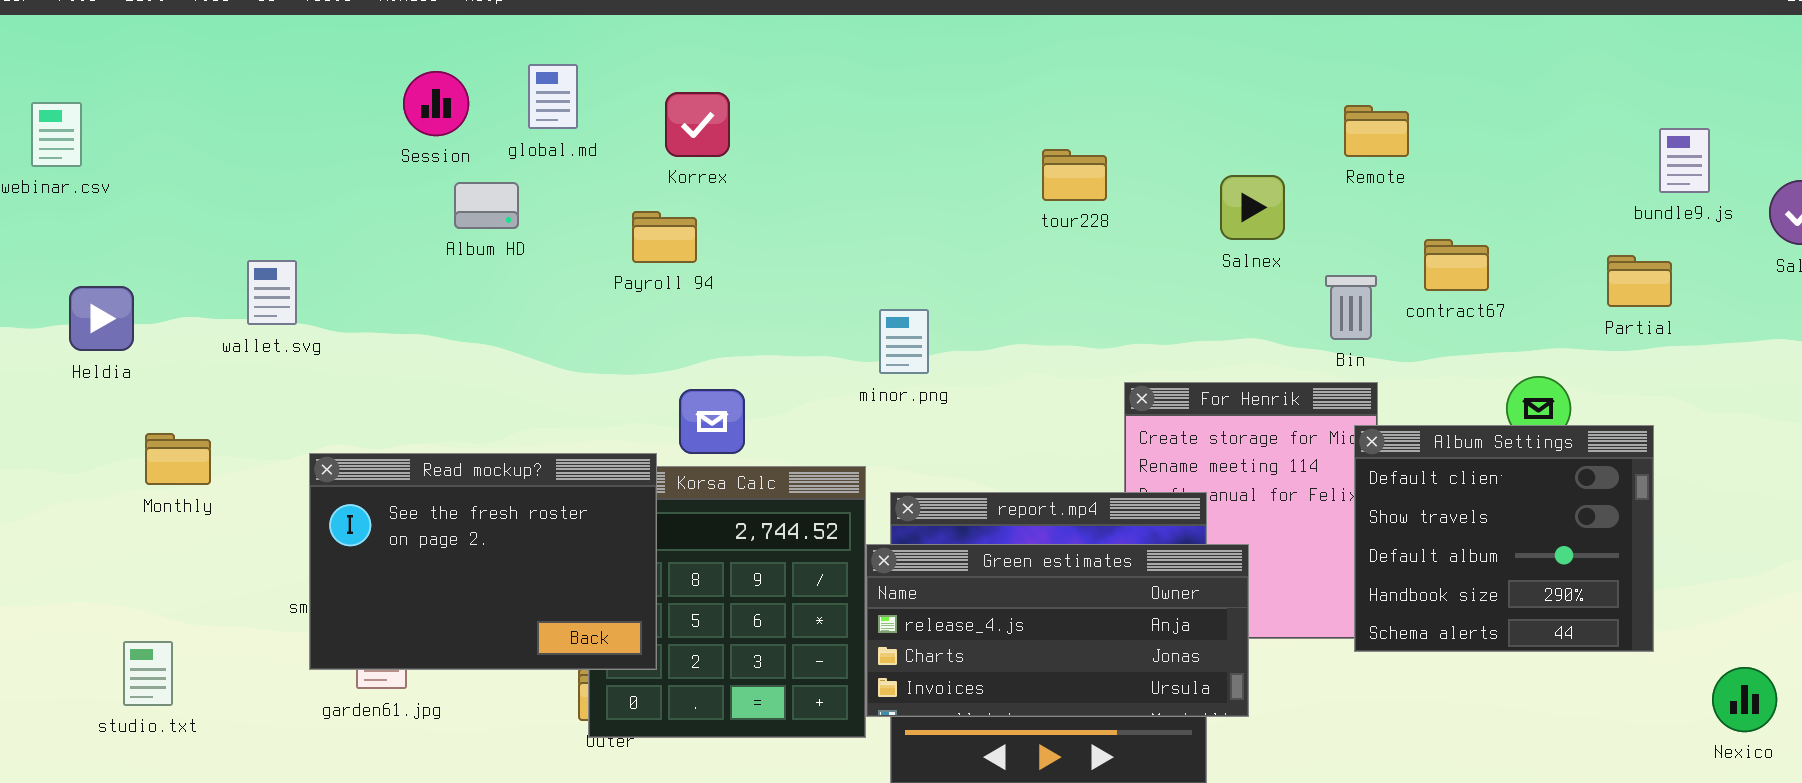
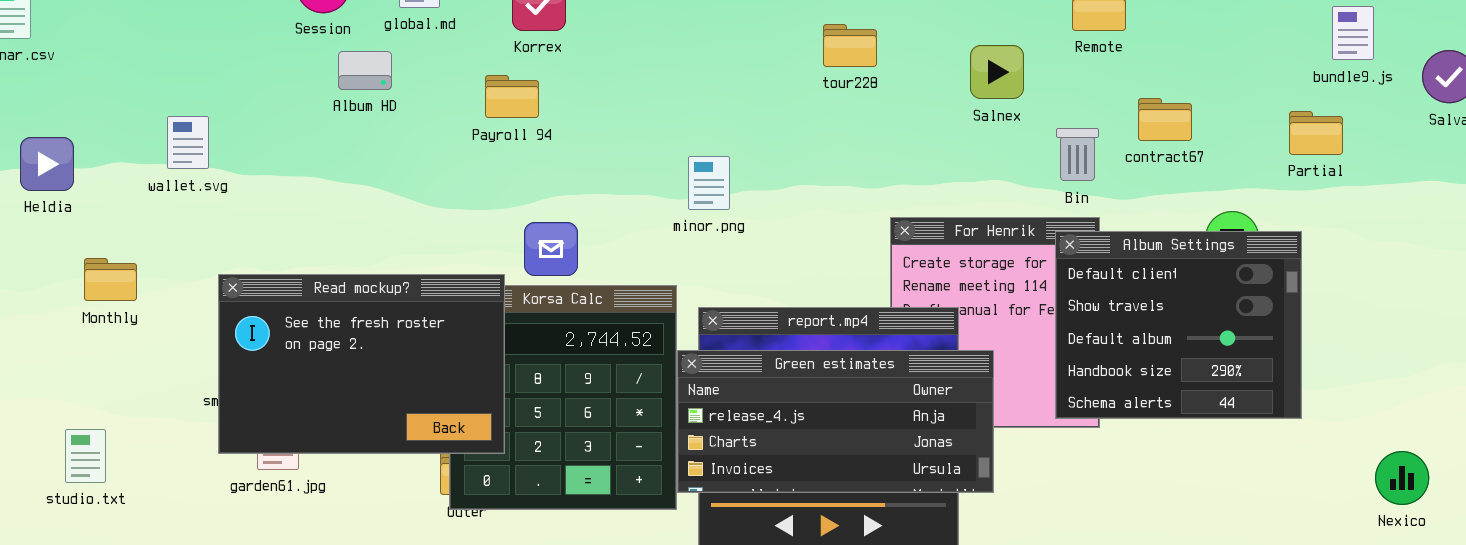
Album Settings: [1354,425,1654,652] -> [1055,231,1302,419], moved

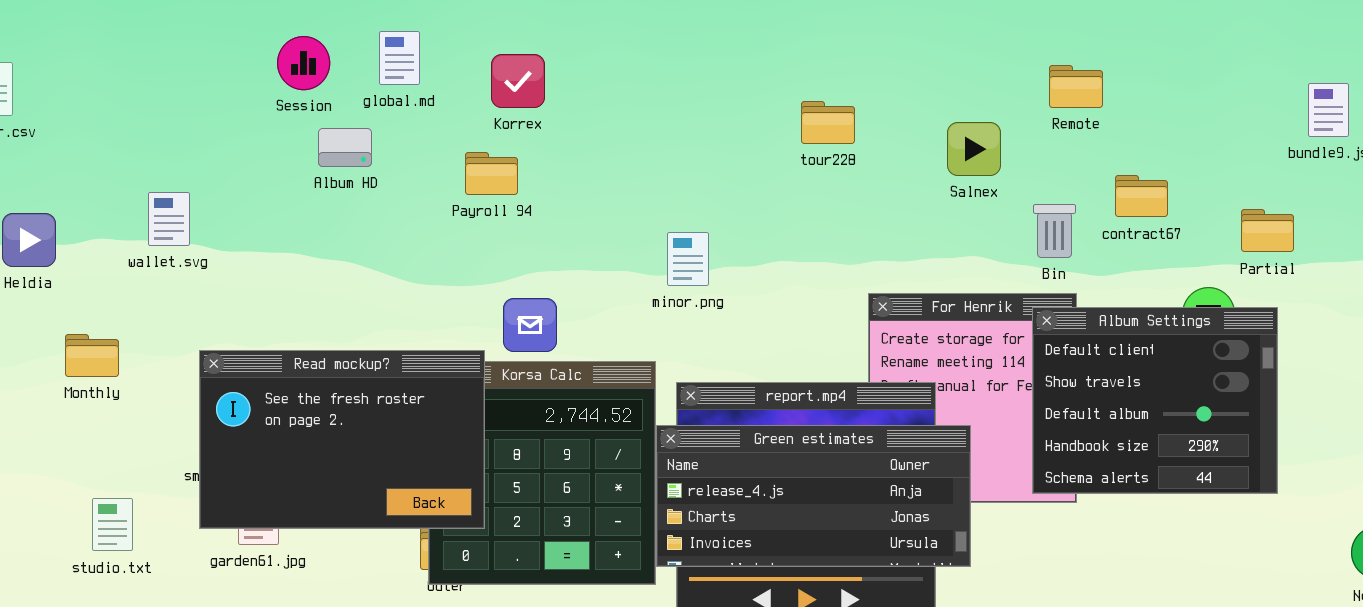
Partial: [1289,111,1343,155] -> [1241,209,1294,252], moved
studio.txt: [65,429,106,483] -> [92,498,133,551], moved

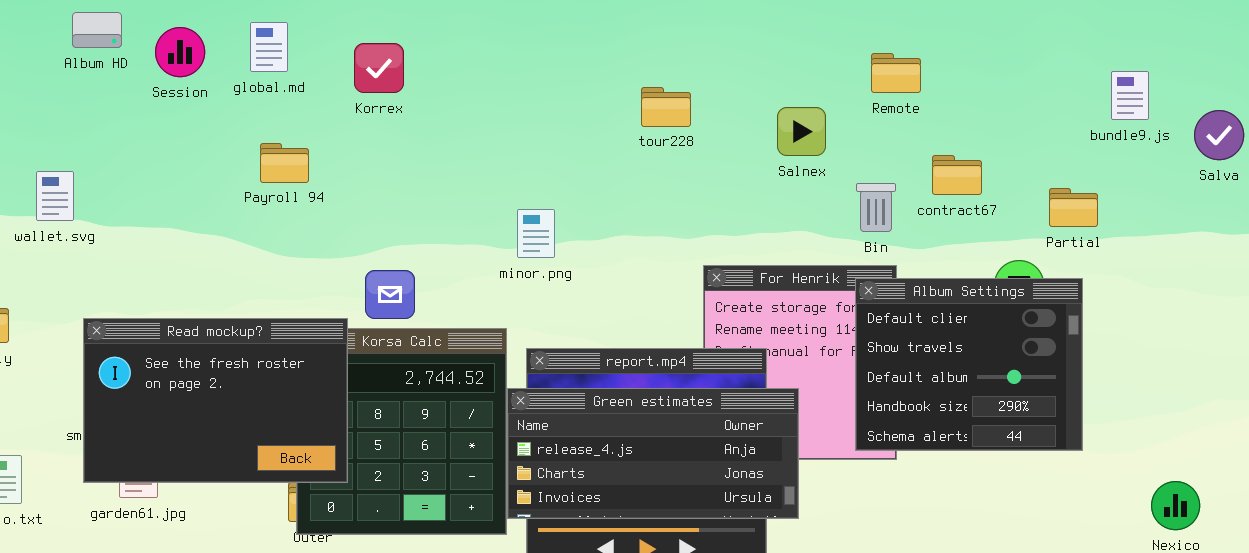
Album HD: [318,128,372,167] -> [72,12,122,48], moved
Payroll 94: [465,152,518,195] -> [260,143,309,183], moved

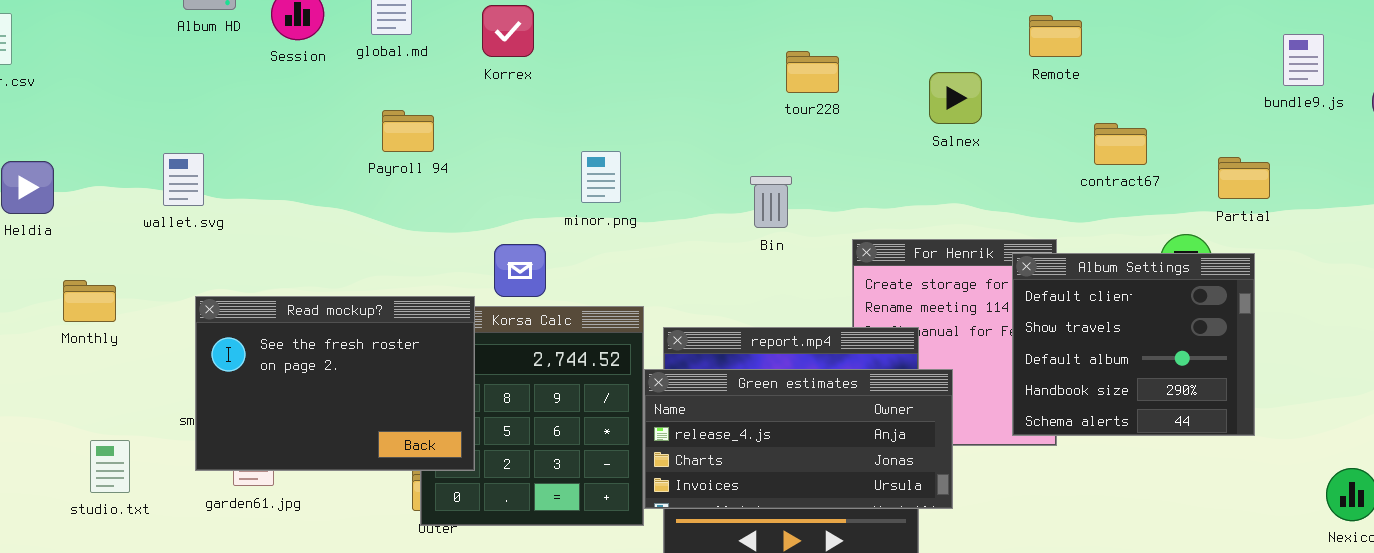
wallet.svg: [36,171,74,221] -> [163,153,204,206], moved
Bin: [856,183,896,232] -> [750,176,792,228], moved
minor.png: [517,209,555,258] -> [581,151,621,203], moved

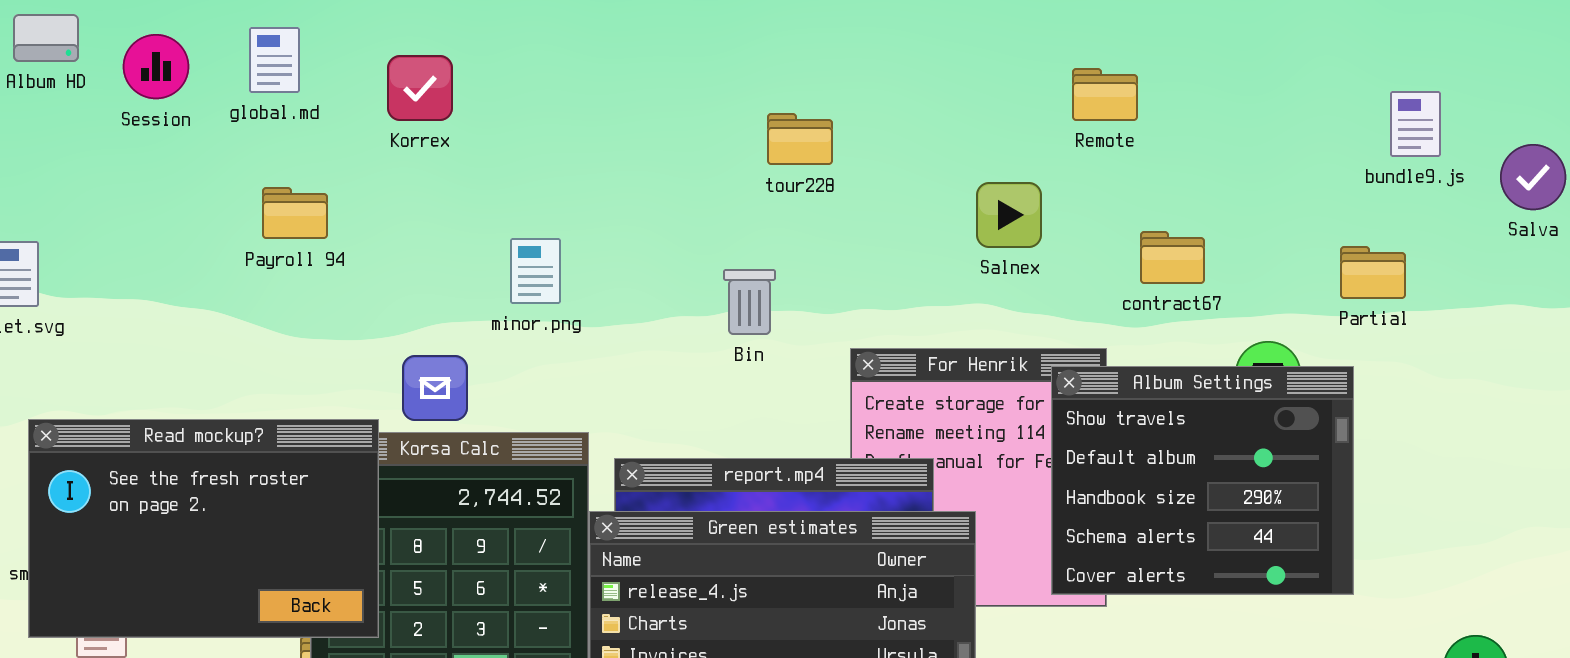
Salnex: [929,72,982,124] -> [976,182,1042,248], moved
contract67: [1094,123,1147,165] -> [1140,231,1205,284], moved
Partial: [1218,157,1270,199] -> [1340,246,1406,299], moved
Album Settings: [1012,253,1255,436] -> [1051,366,1354,595], scrolled down 1 row

